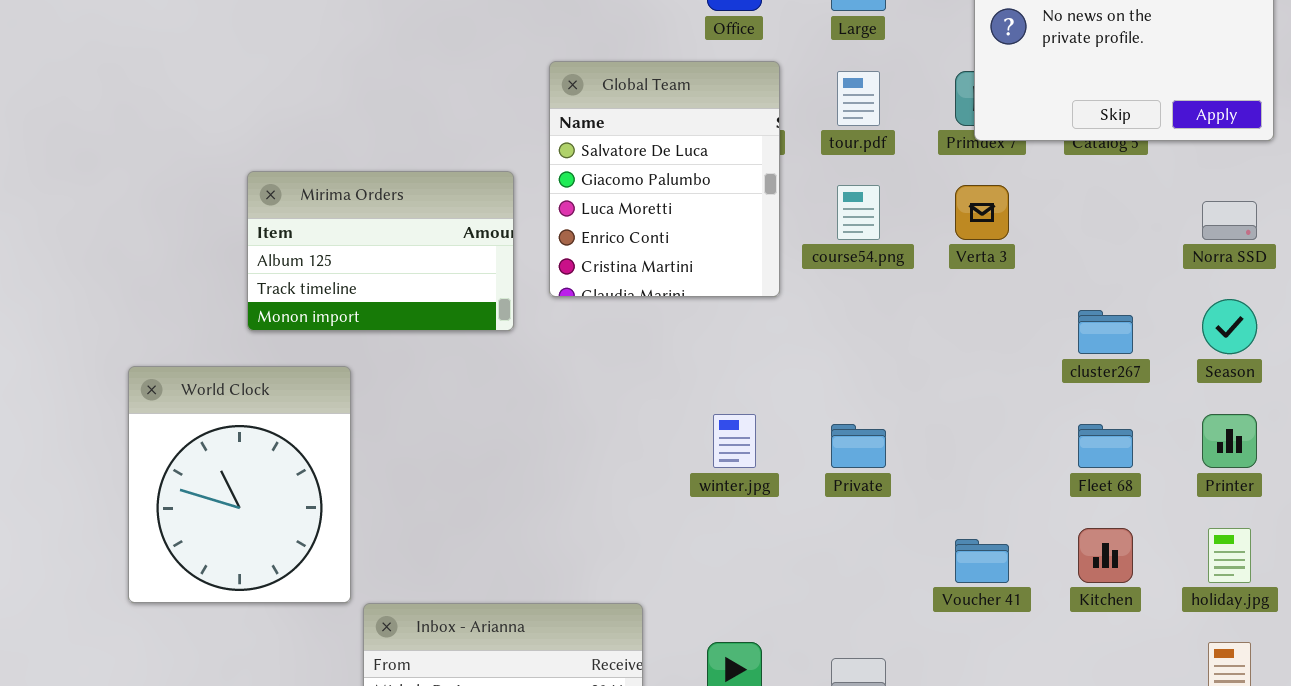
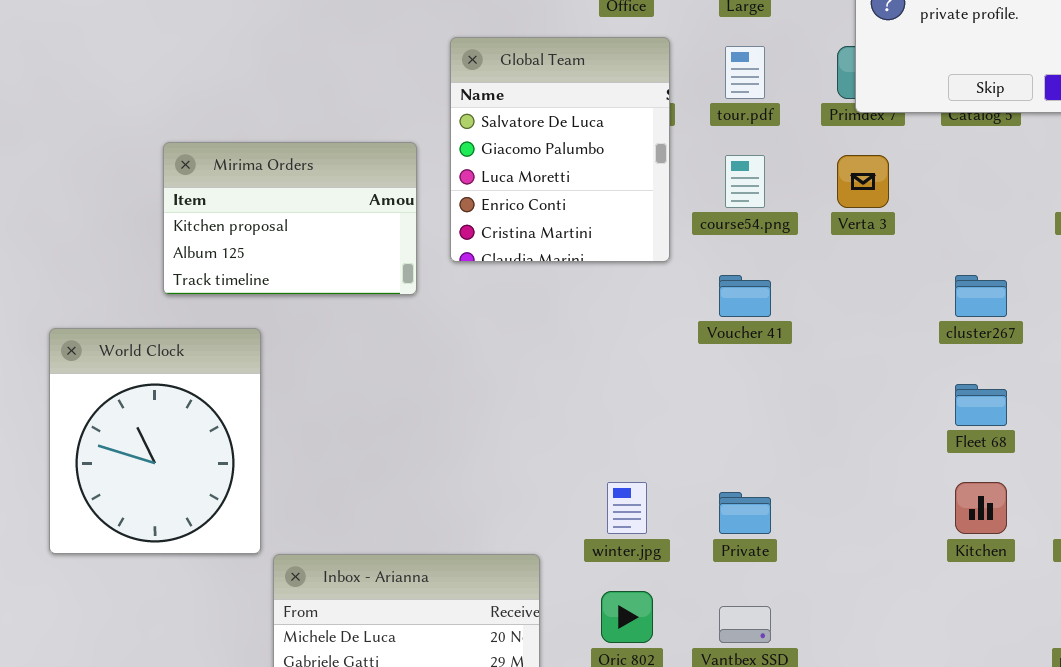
Mirima Orders: [247,171,514,331] -> [163,142,417,295], scrolled up 1 row
winter.jpg: [713,414,756,468] -> [607,482,647,534], moved
Private: [831,424,886,468] -> [719,492,771,534], moved
Voucher 41: [955,539,1009,583] -> [719,275,771,317], moved

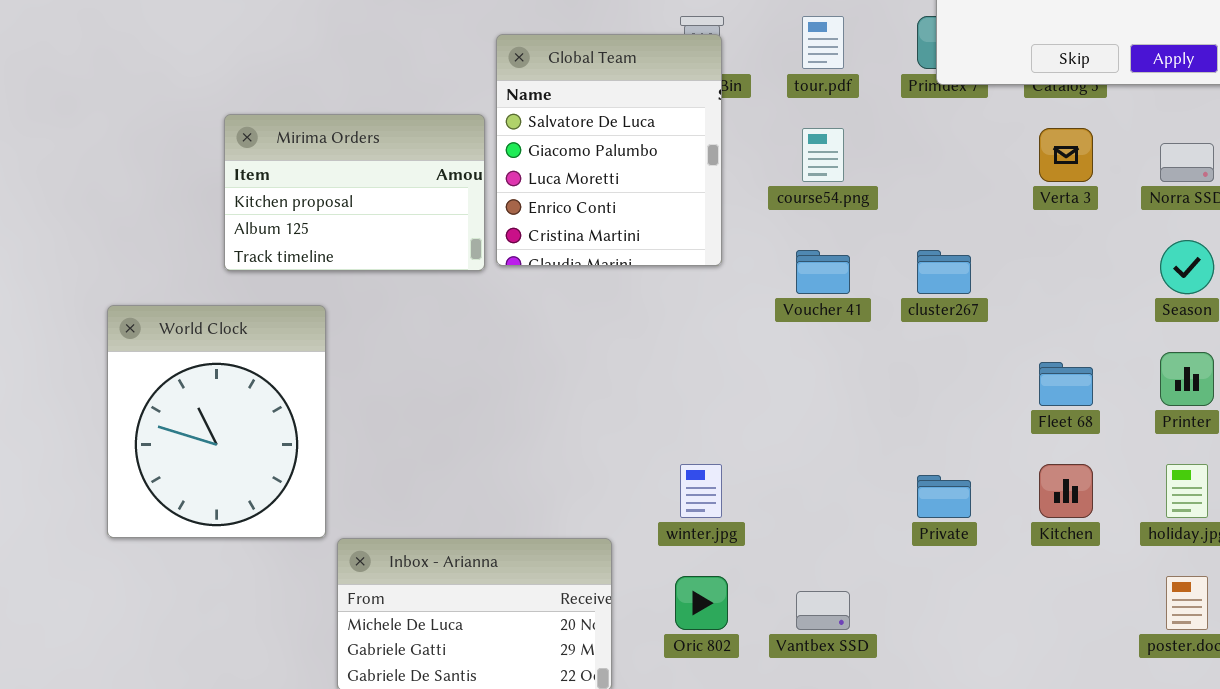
Global Team: [450,37,670,262] -> [496,34,722,266], moved
Verta 3: [837,155,889,208] -> [1039,128,1093,182], moved
cluster267: [955,275,1007,317] -> [917,250,971,294], moved
Private: [719,492,771,534] -> [917,475,971,518], moved

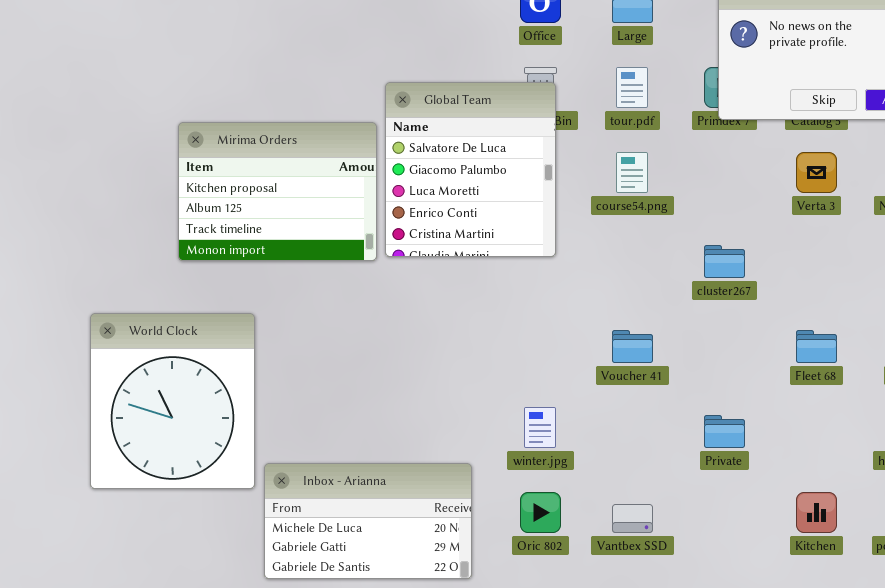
Mirima Orders: [224,114,485,271] -> [178,122,377,261], resized
Voucher 41: [796,250,850,294] -> [612,330,653,363], moved
World Clock: [107,305,326,538] -> [90,313,255,489], moved
Kitchen: [1039,464,1093,518] -> [796,492,837,533], moved

